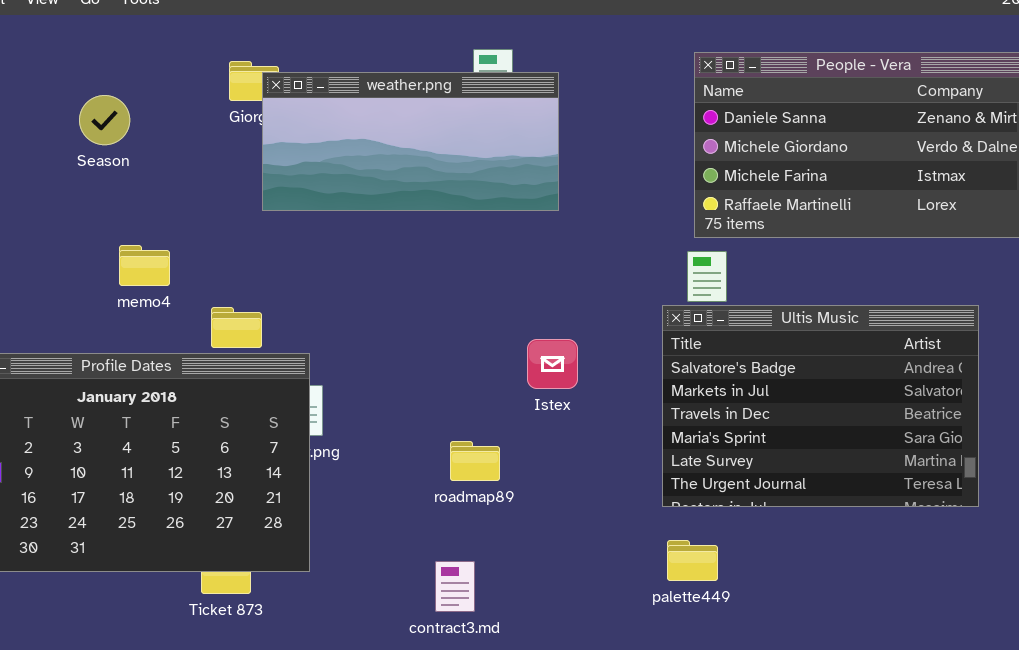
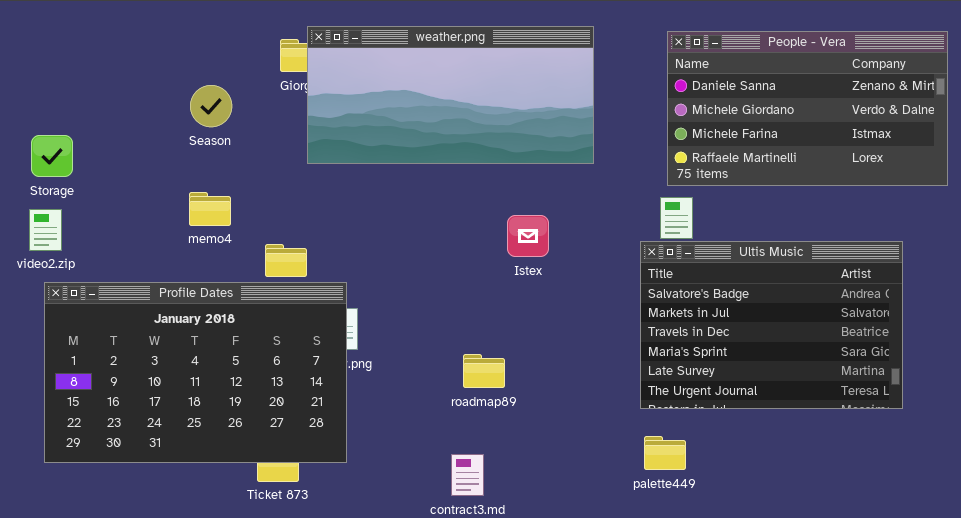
weather.png: [262,72,559,211] -> [307,26,594,164], resized
Season: [79,95,130,145] -> [190,85,232,127], moved
Istex: [527,339,578,389] -> [507,215,549,257], moved

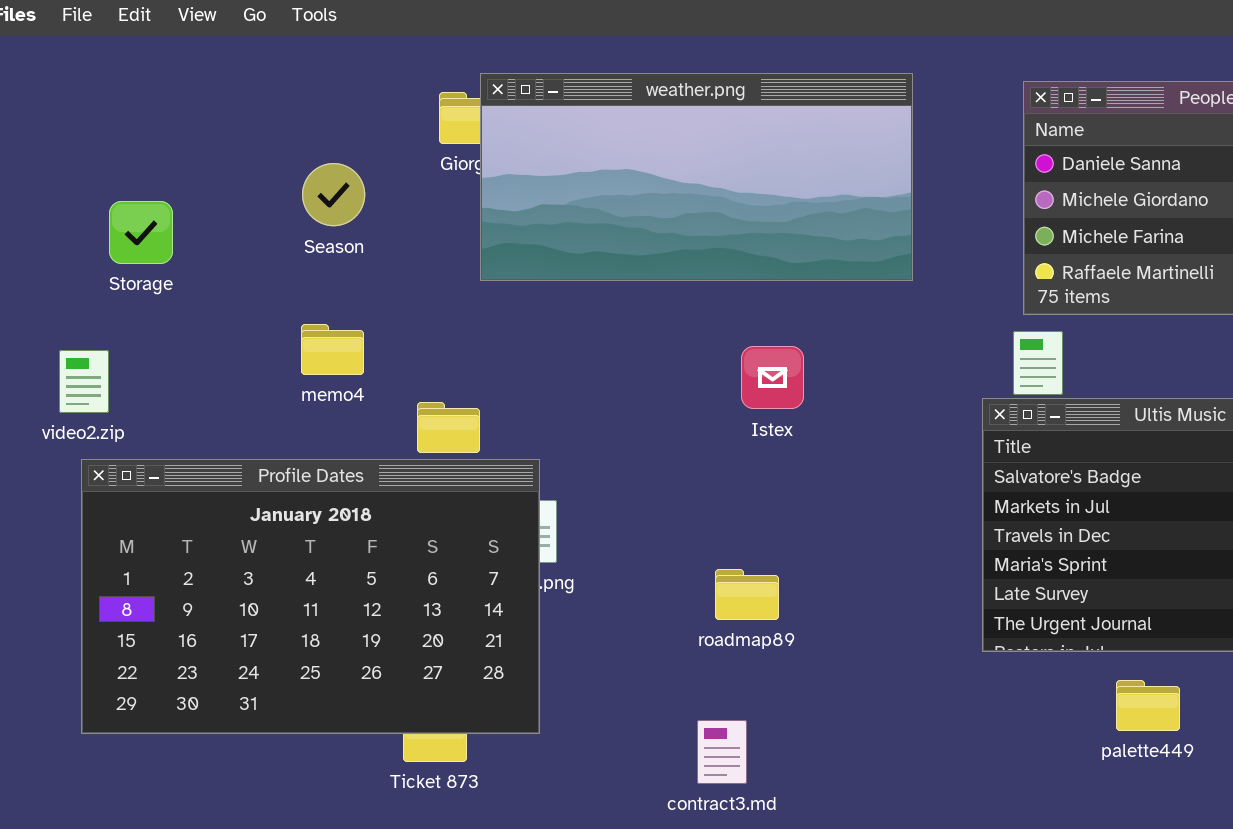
Storage: [31,135,73,177] -> [109,201,173,264], moved
Istex: [507,215,549,257] -> [741,346,804,409], moved
palette449: [644,436,686,470] -> [1116,680,1180,731], moved

